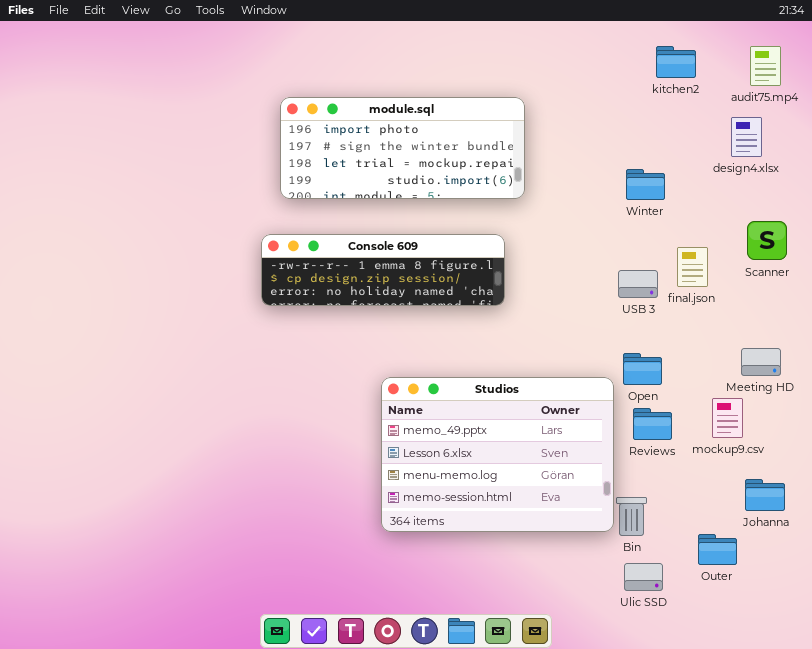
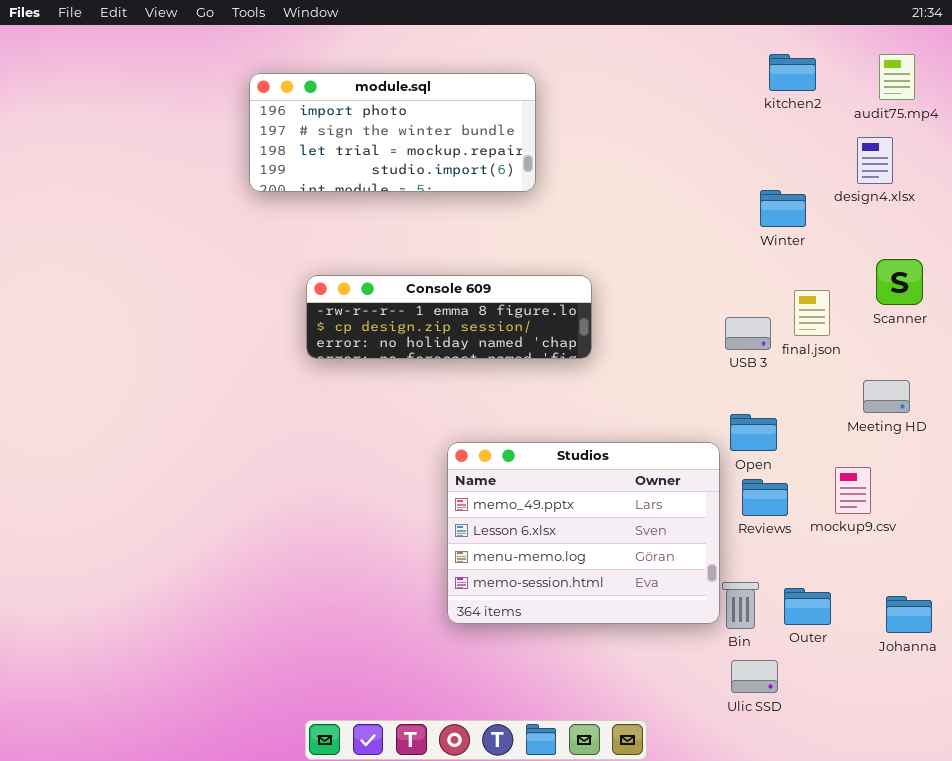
module.sql: [280,97,525,199] -> [249,73,536,192], moved
Winter: [626,169,665,200] -> [760,190,806,227], moved
Meeting HD: [741,348,781,376] -> [863,380,910,413], moved
Johanna: [745,479,785,511] -> [886,596,932,633], moved
Outer: [698,534,737,565] -> [784,588,831,625], moved

